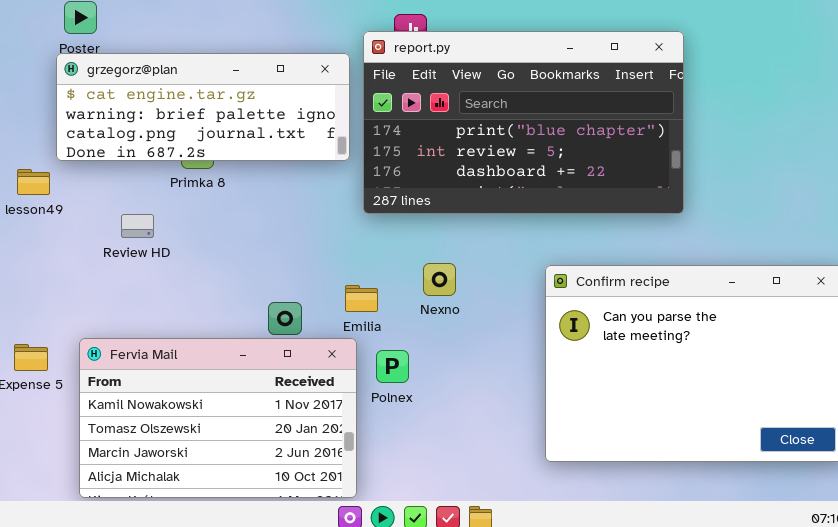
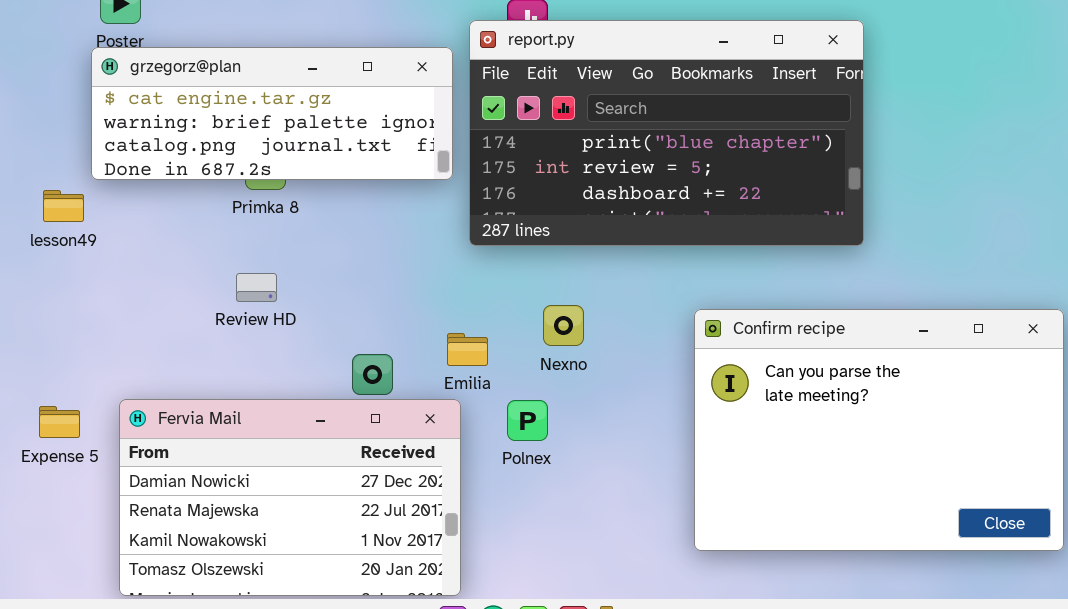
Review HD: [121,214,154,238] -> [236,273,277,302], moved
Fervia Mail: [79,338,357,498] -> [119,399,461,596], scrolled up 2 rows
Polnex: [376,350,409,383] -> [507,400,548,441], moved

